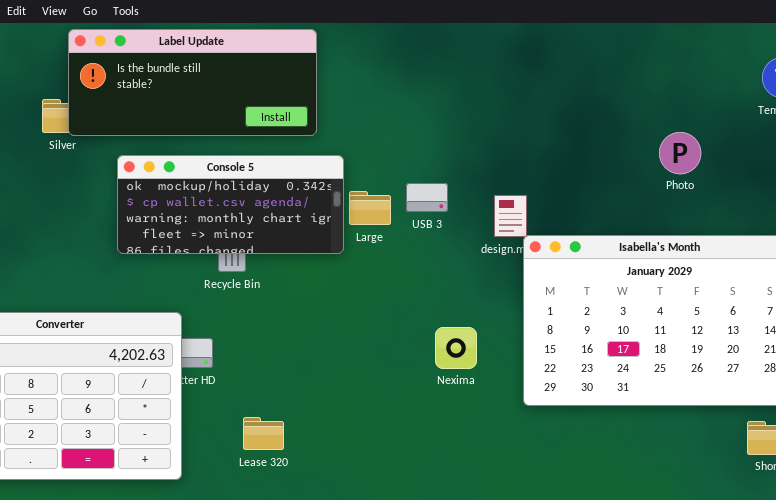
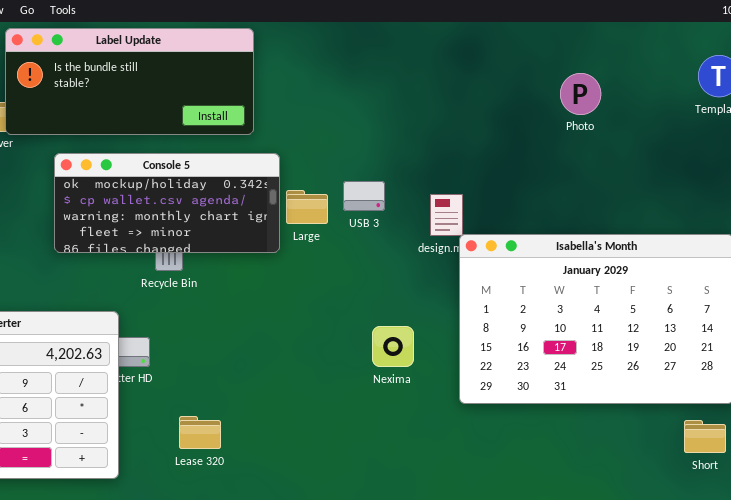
Photo: [659,132,701,174] -> [560,73,601,115], moved

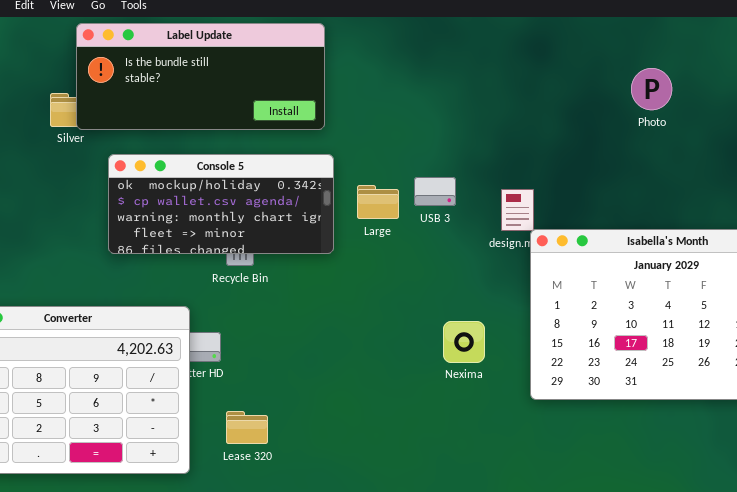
Console 5: [54,153,280,253] -> [108,154,334,254], moved
Lease 320: [179,416,221,449] -> [226,411,268,444], moved

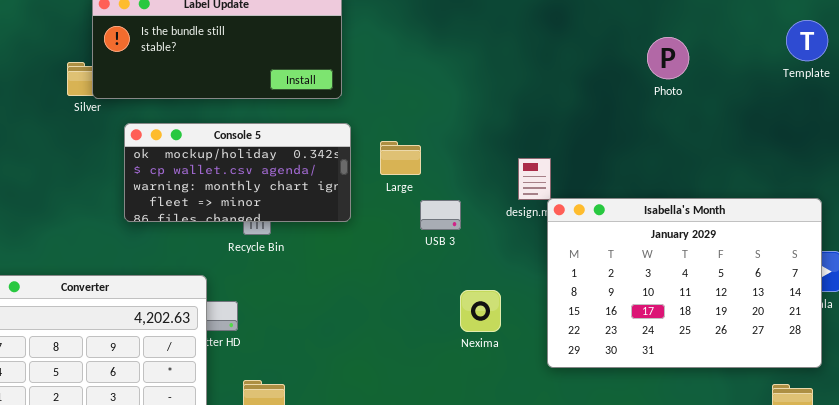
USB 3: [414,177,456,206] -> [420,200,461,230], moved
Large: [357,185,399,219] -> [380,141,421,175], moved

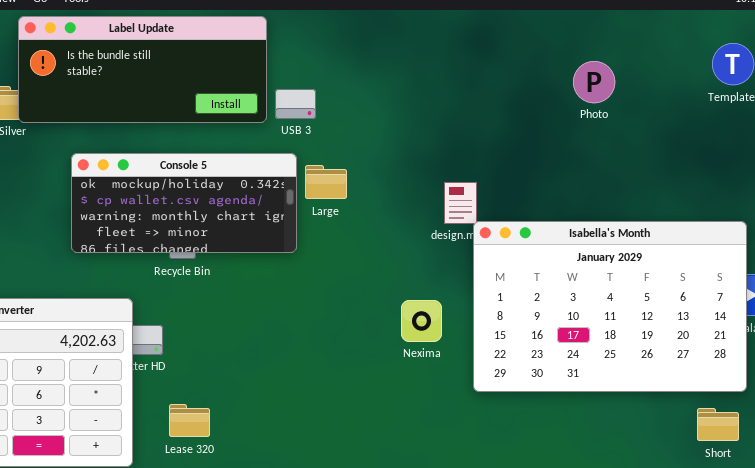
Console 5: [124,123,351,222] -> [71,153,297,253], moved
USB 3: [420,200,461,230] -> [275,89,316,119], moved
Nexima: [460,290,501,332] -> [401,300,442,342], moved

